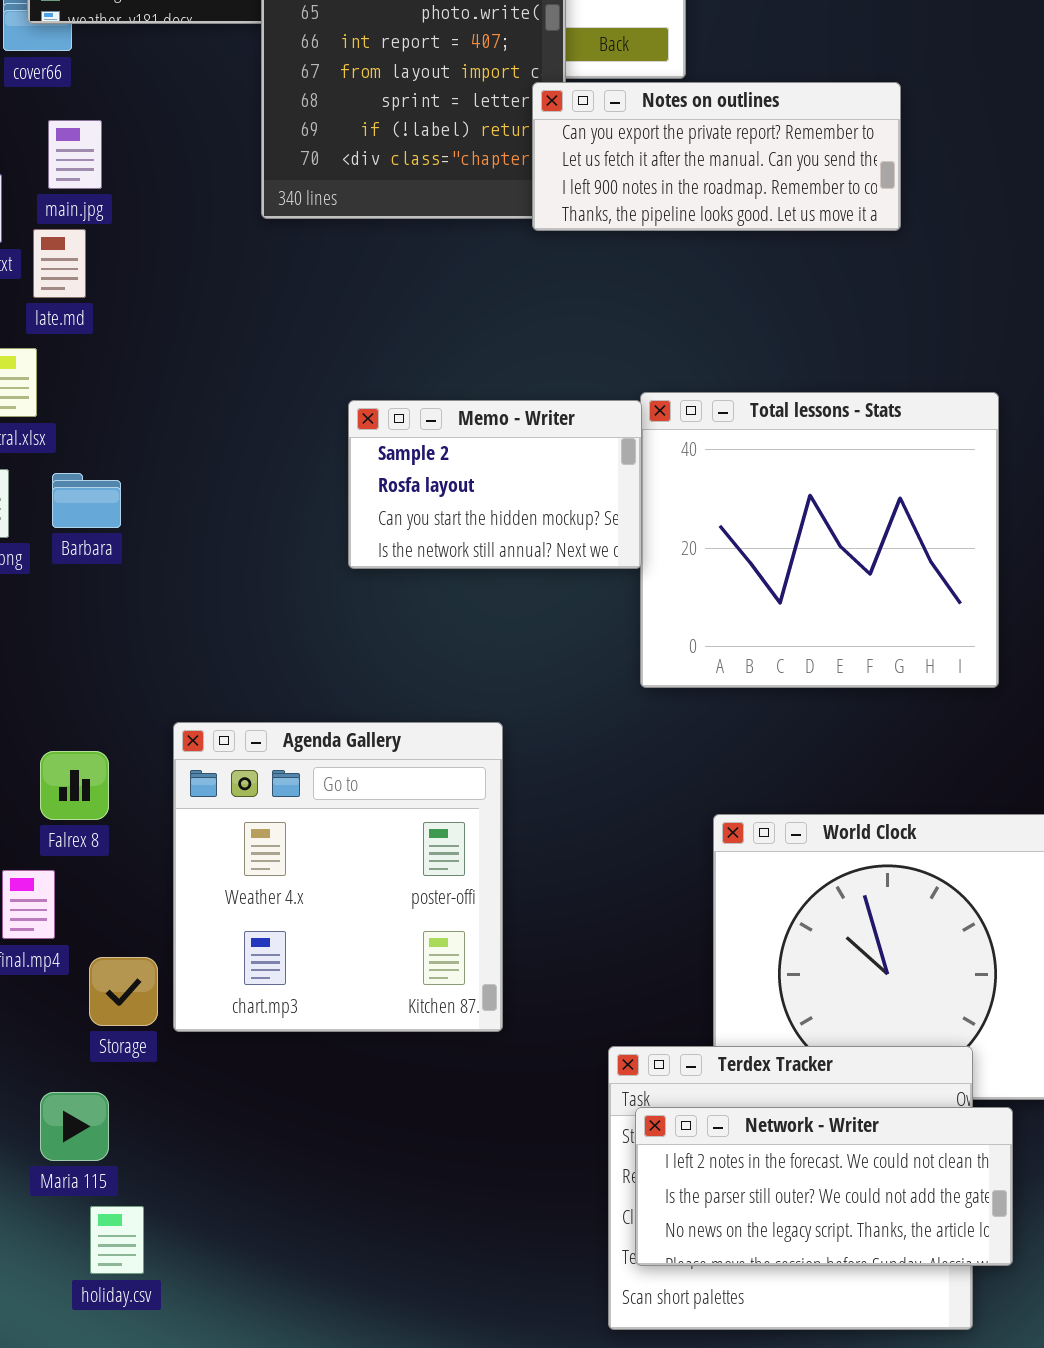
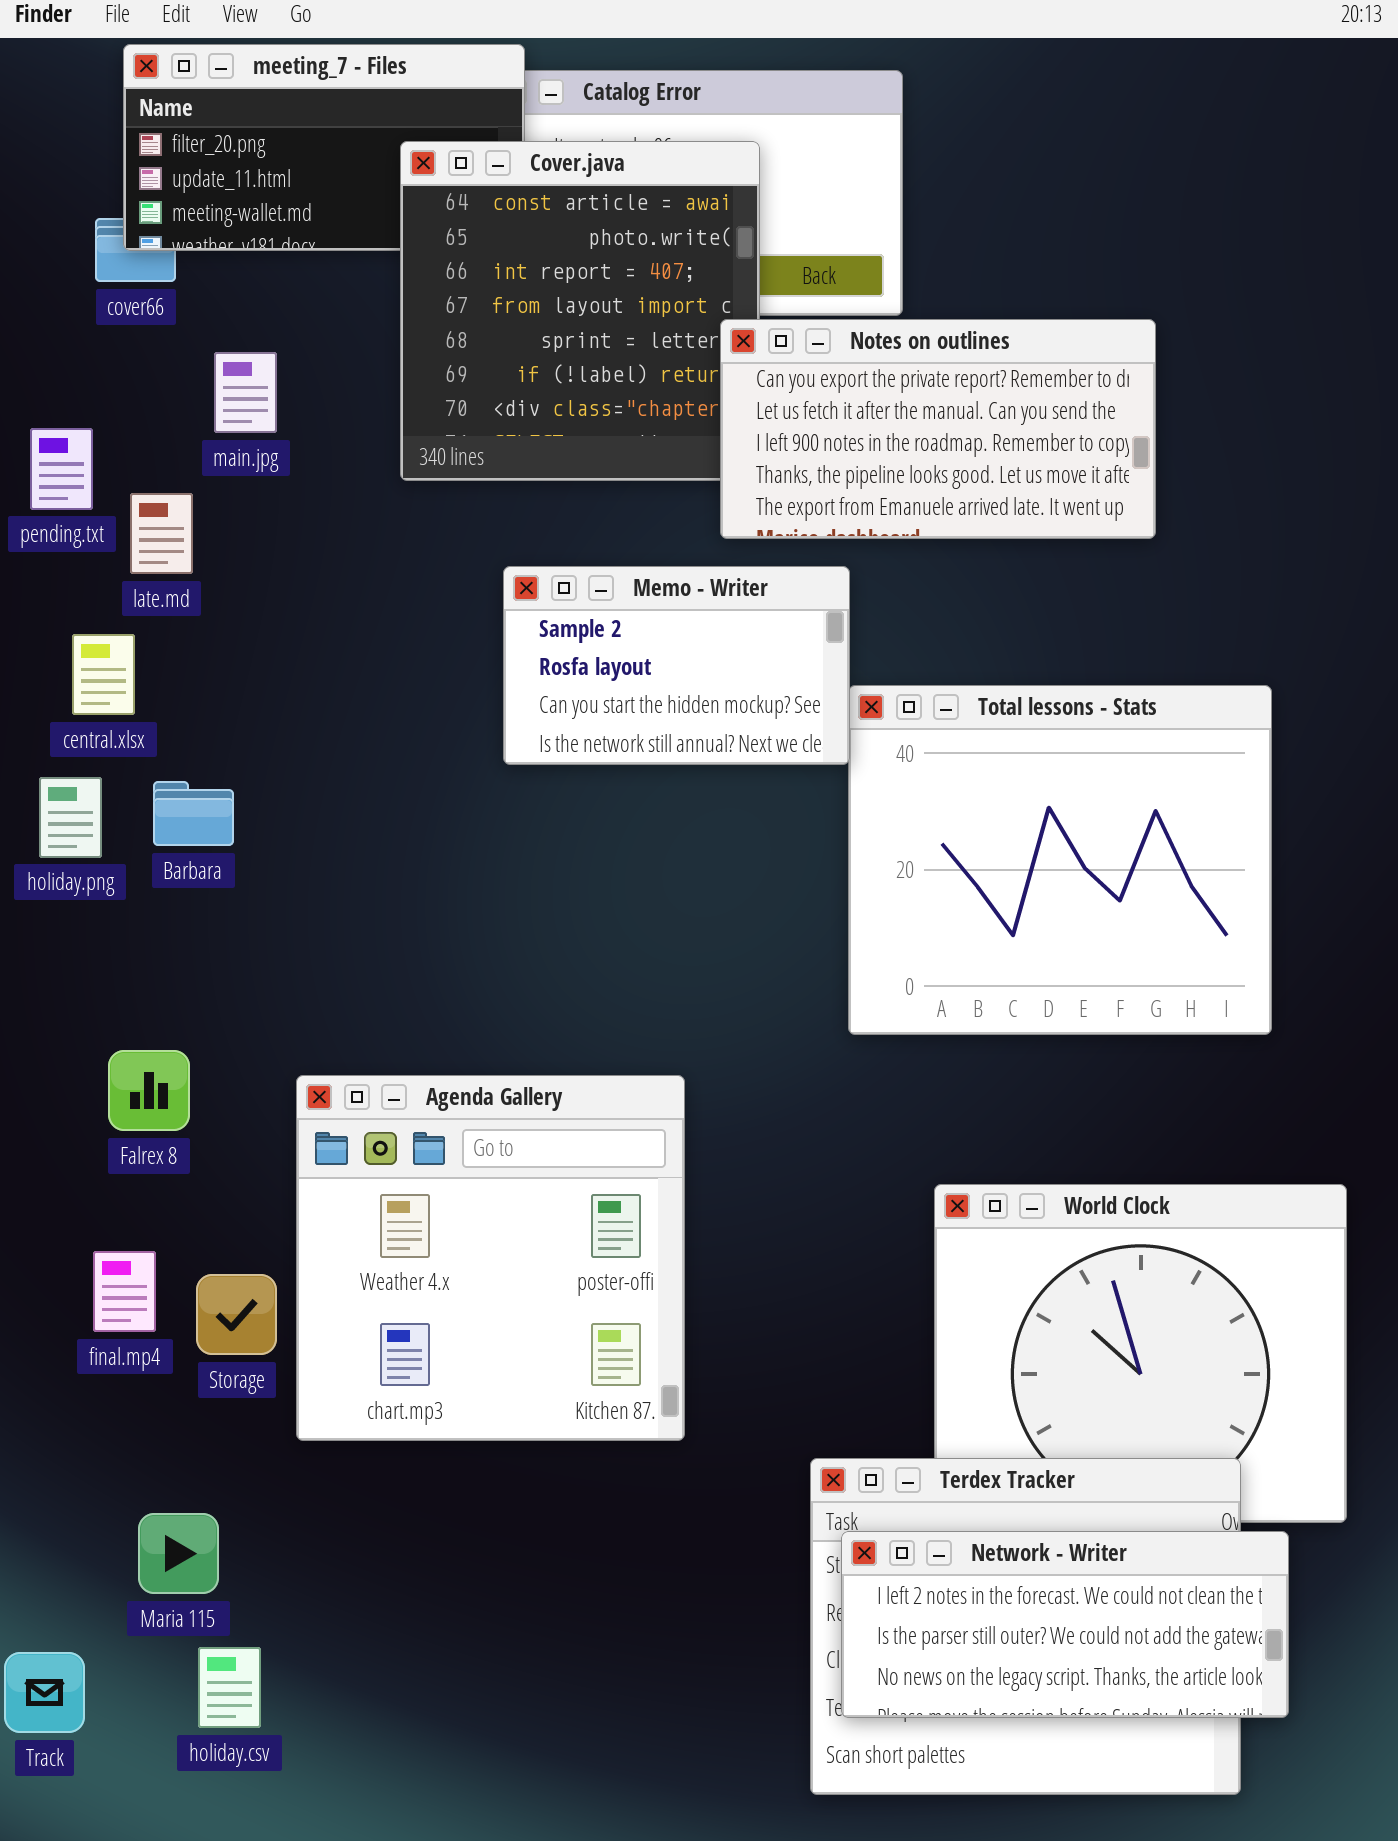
Notes on outlines: [532,82,901,231] -> [720,319,1156,539], resized
main.jpg: [48,120,102,189] -> [214,352,277,433], moved
Memo - Writer: [348,400,642,569] -> [503,566,850,765], moved
Falrex 8: [40,751,109,820] -> [108,1050,190,1131], moved
Storage: [89,957,158,1026] -> [196,1274,277,1355], moved

